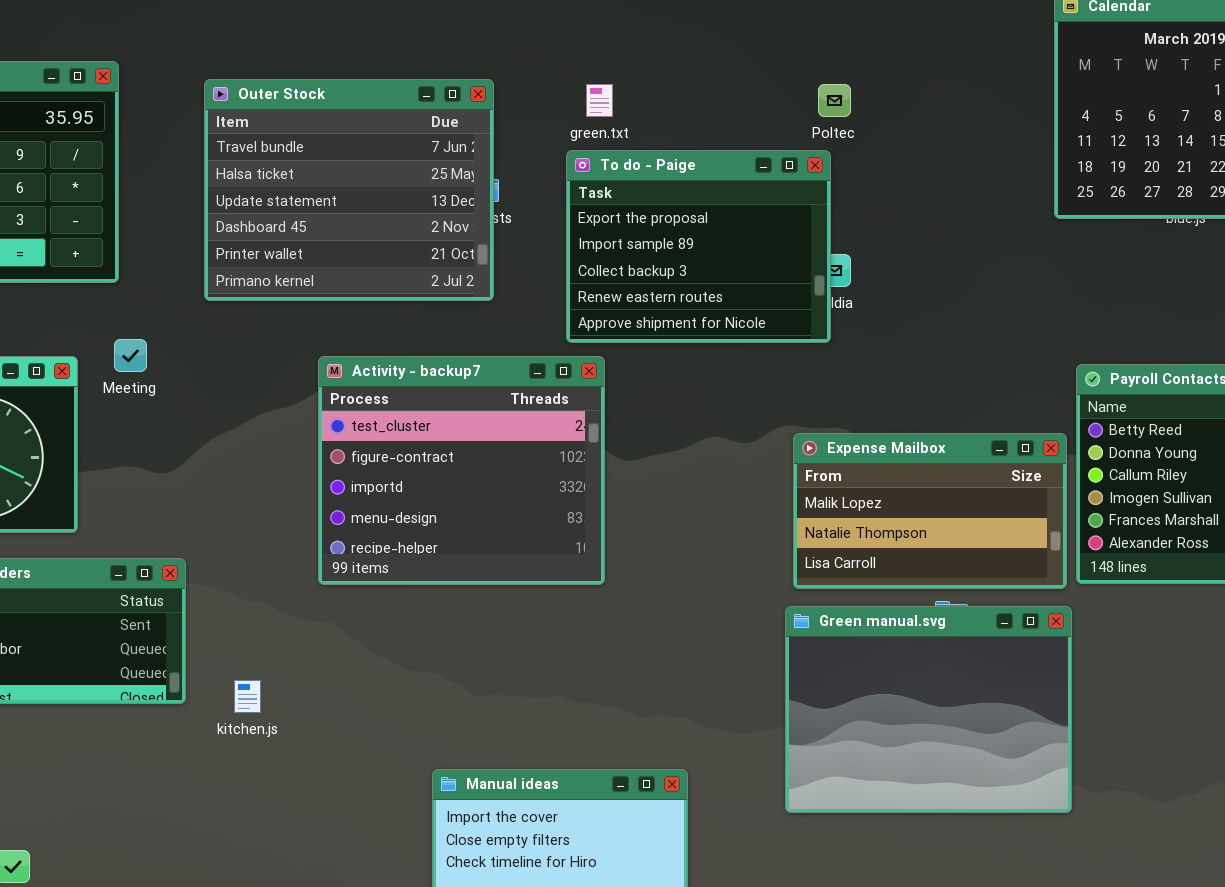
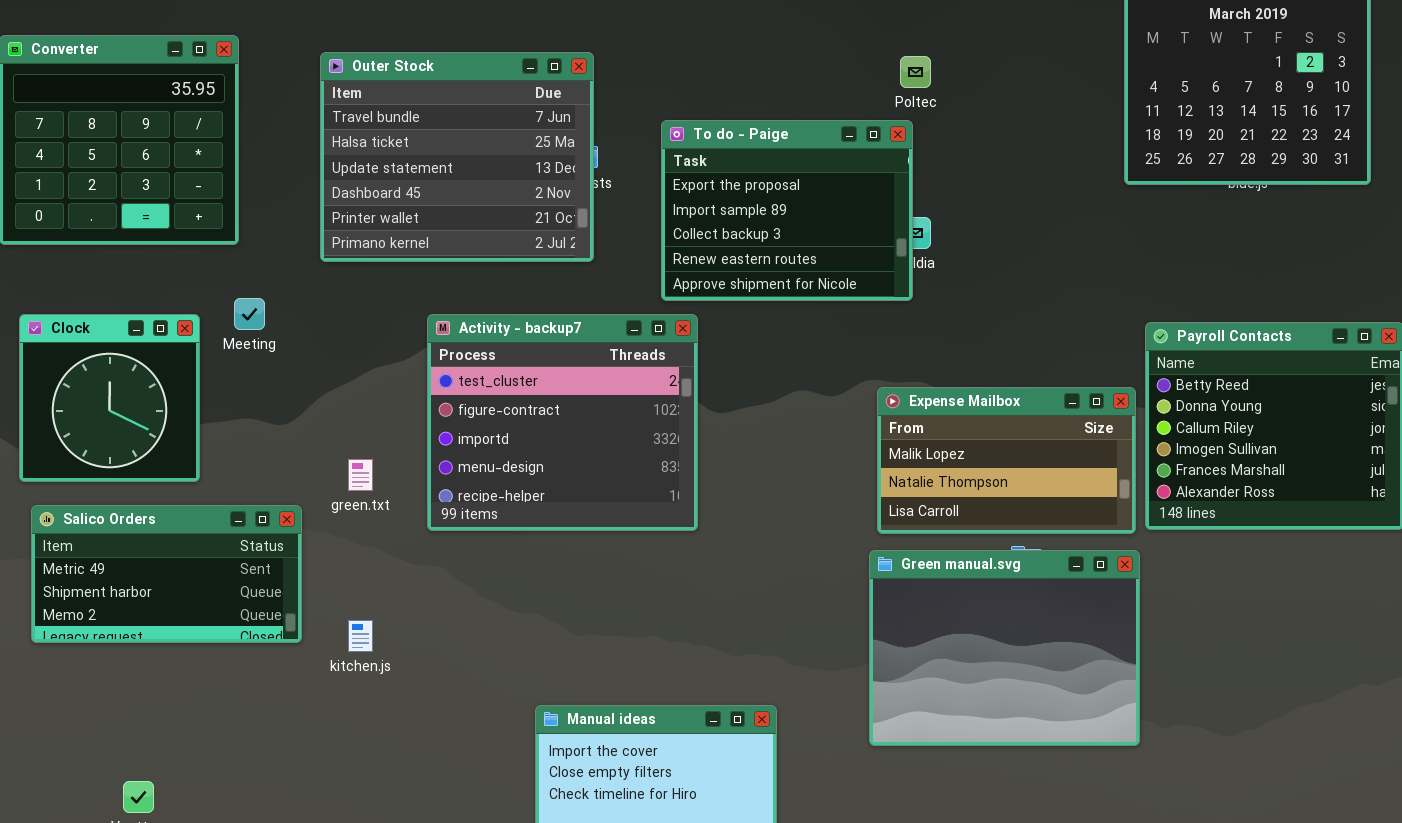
green.txt: [586,84,613,117] -> [348,459,373,491], moved

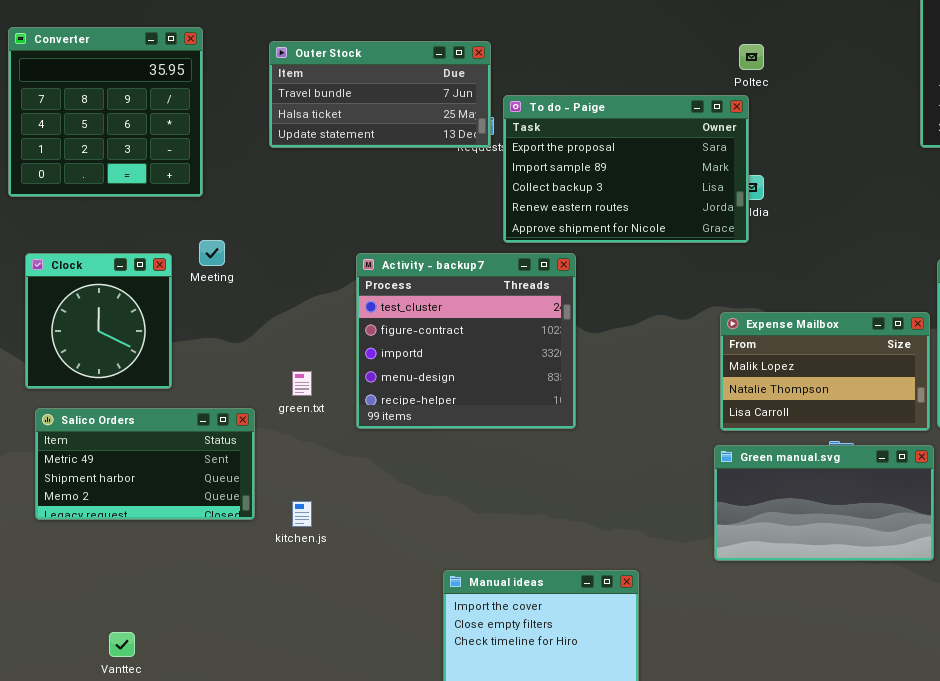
Outer Stock: [320,52,594,262] -> [269,41,491,148], resized
To do - Paige: [661,120,913,301] -> [503,95,749,243], resized
Green manual.svg: [869,550,1140,746] -> [714,445,934,561], resized

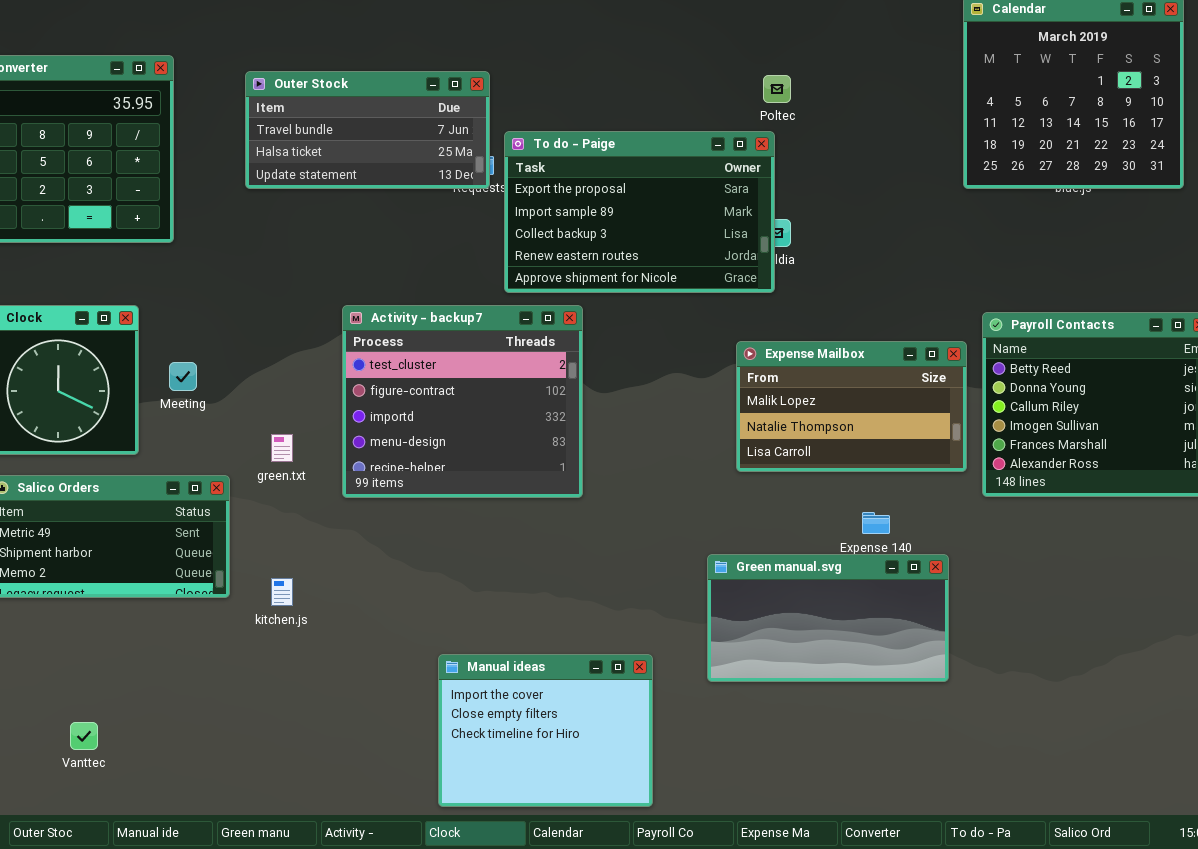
Meeting: [199,240,225,266] -> [169,362,197,391], moved
Expense Mailbox: [720,312,930,431] -> [736,341,967,472], moved
Green manual.svg: [714,445,934,561] -> [707,554,949,682], moved

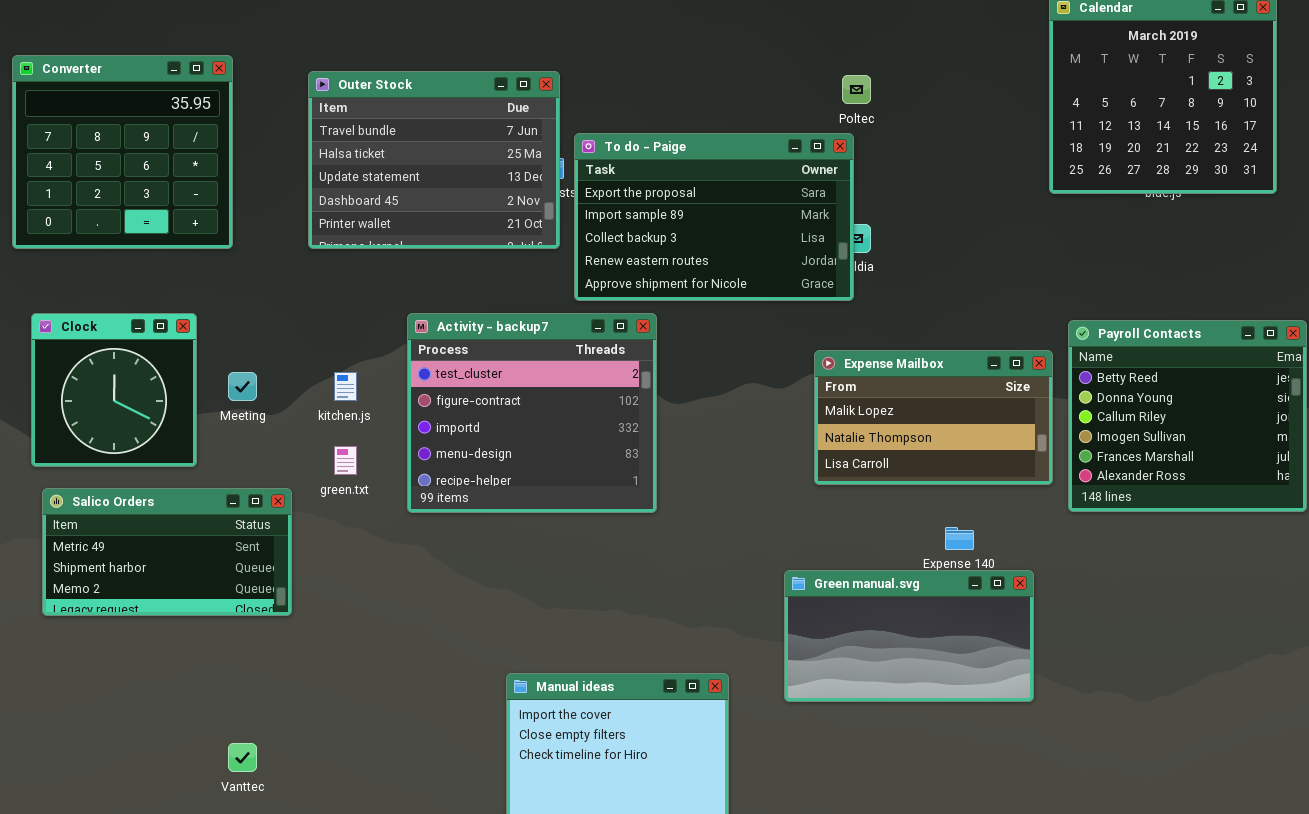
Outer Stock: [245,71,490,189] -> [308,71,560,249], resized
kitchen.js: [271,578,293,606] -> [334,372,357,401], moved
Vanttec: [70,722,98,750] -> [228,743,257,772], moved

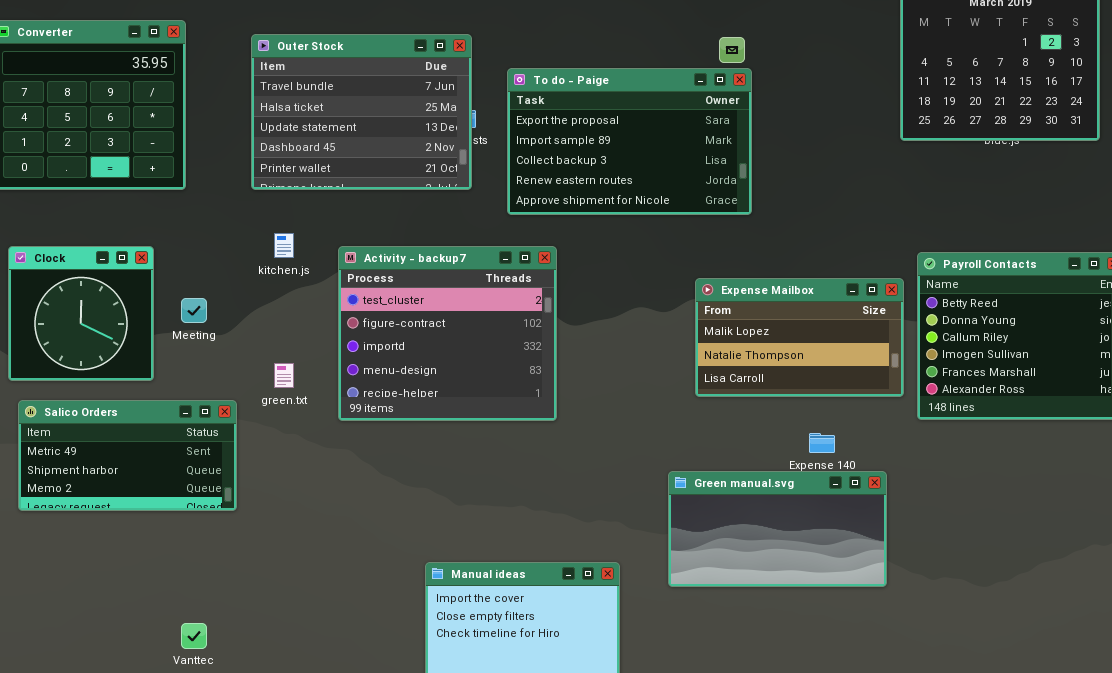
To do - Paige: [574,133,854,301] -> [507,68,752,215], moved
kitchen.js: [334,372,357,401] -> [274,233,294,258], moved

